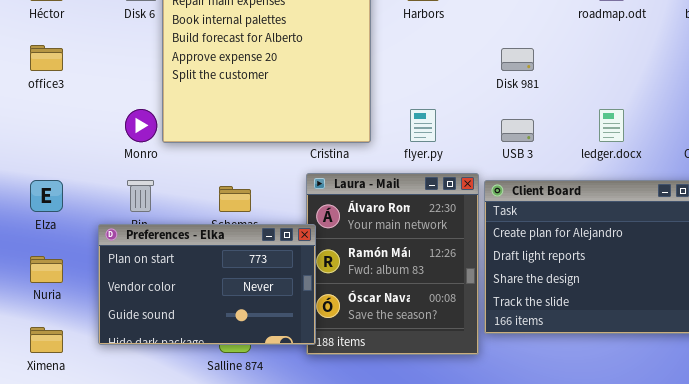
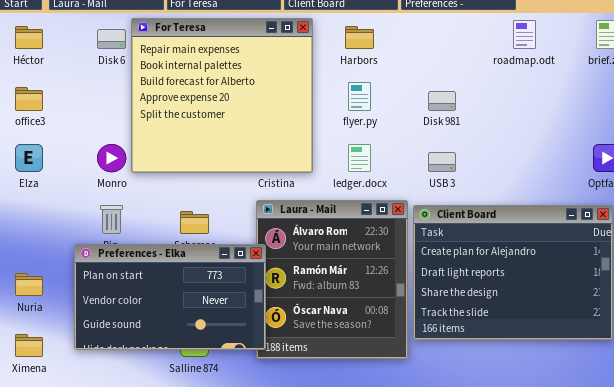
flyer.py: [410,109,436,142] -> [348,82,371,111], moved
ledger.docx: [599,109,624,142] -> [348,144,371,172], moved
Elza: [30,180,63,212] -> [15,144,43,172], moved

